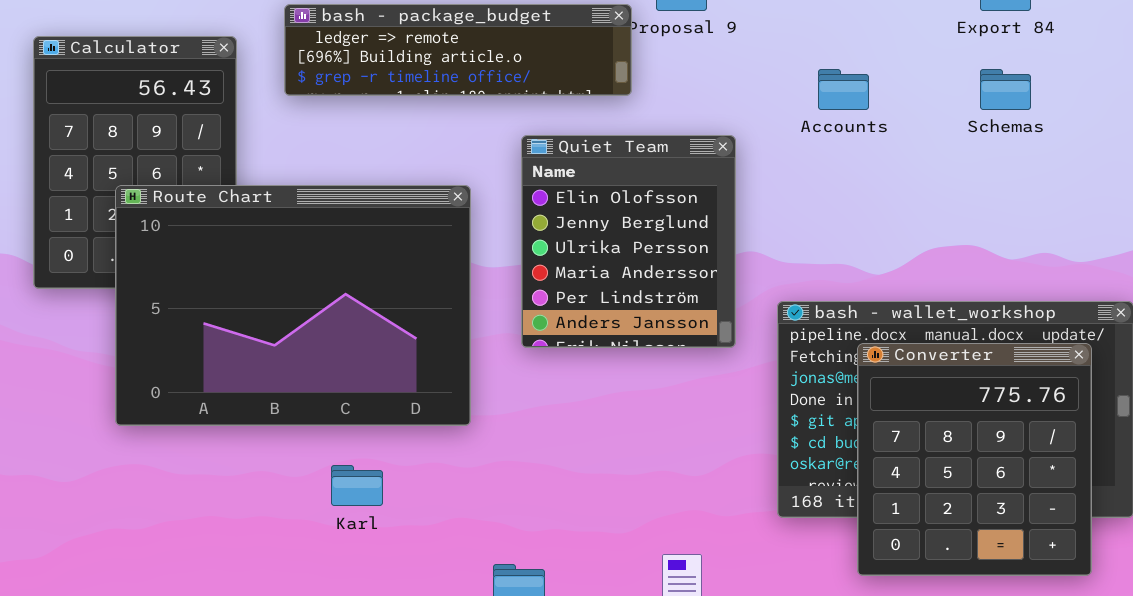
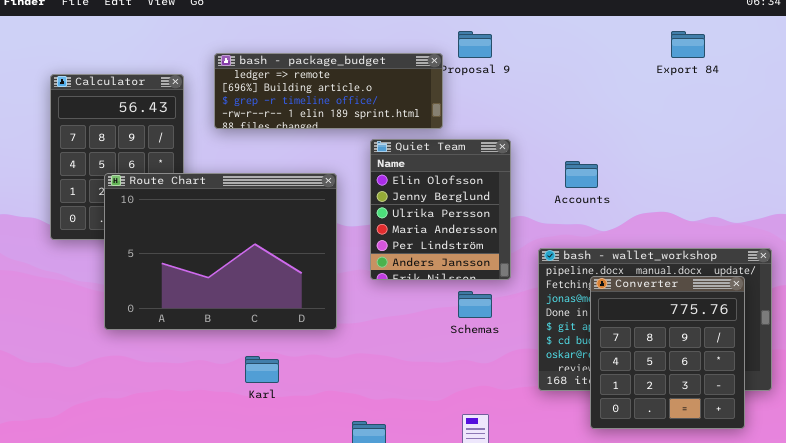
bash - package_budget: [284,4,632,96] -> [214,53,443,129], resized
Accounts: [818,69,869,110] -> [565,161,598,188], moved
Schemas: [980,69,1031,110] -> [458,291,492,318], moved

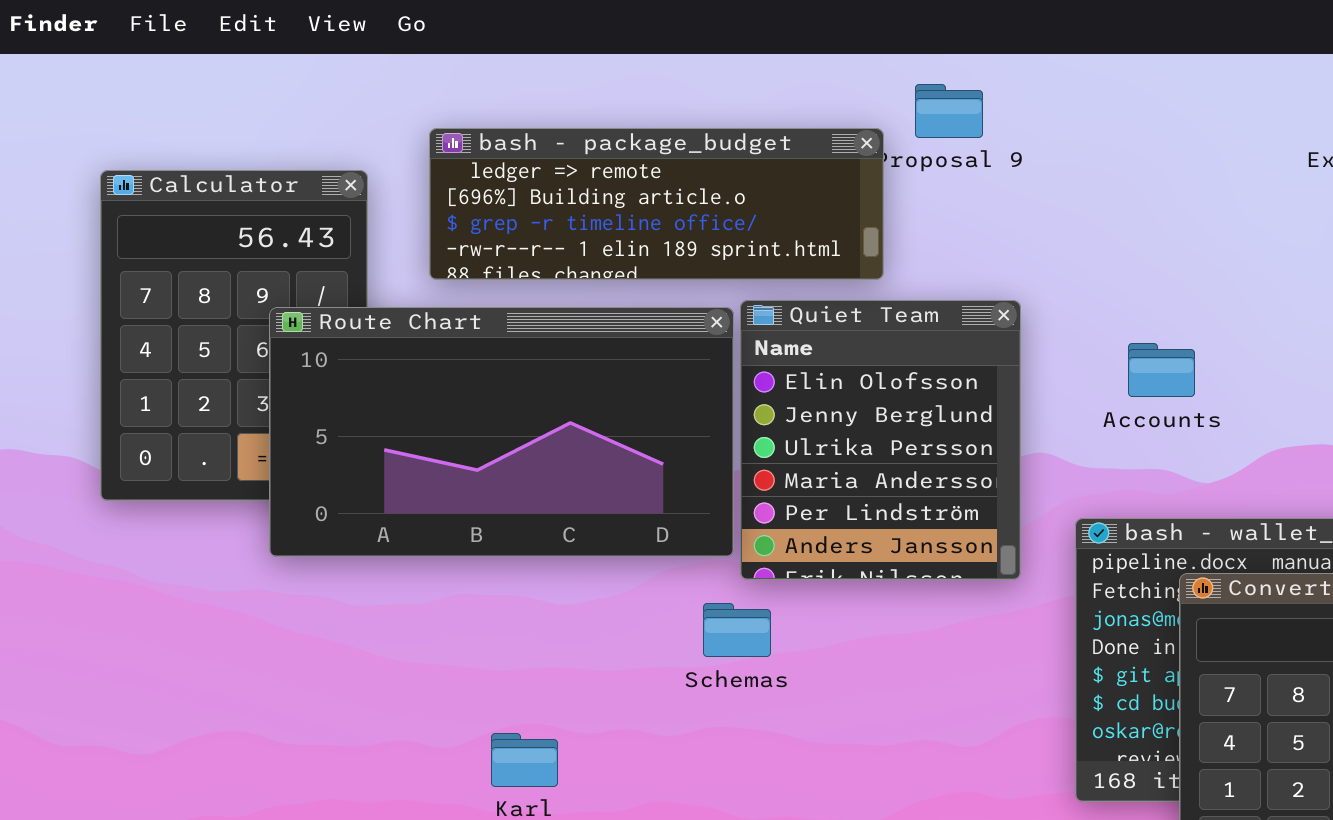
Route Chart: [104,173,337,330] -> [269,307,734,557], moved, resized
Schemas: [458,291,492,318] -> [703,603,771,657], moved

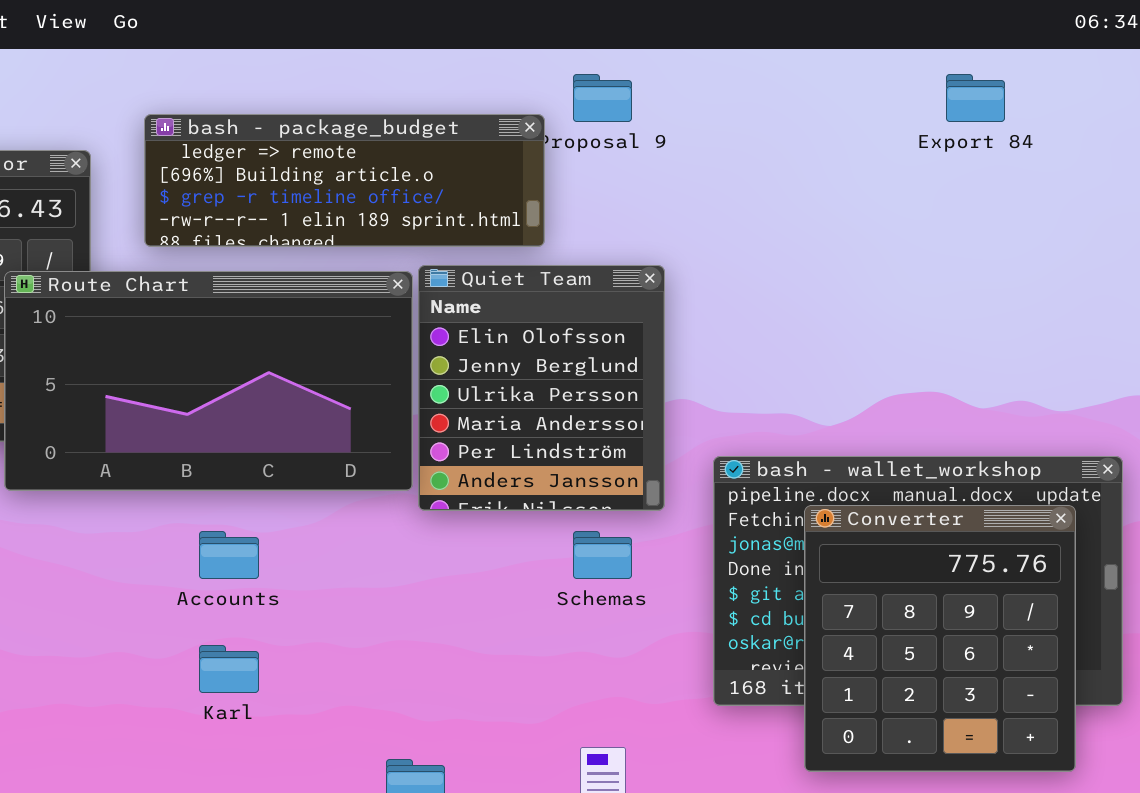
Accounts: [1128,343,1195,397] -> [199,531,259,579], moved
Schemas: [703,603,771,657] -> [573,531,632,579], moved

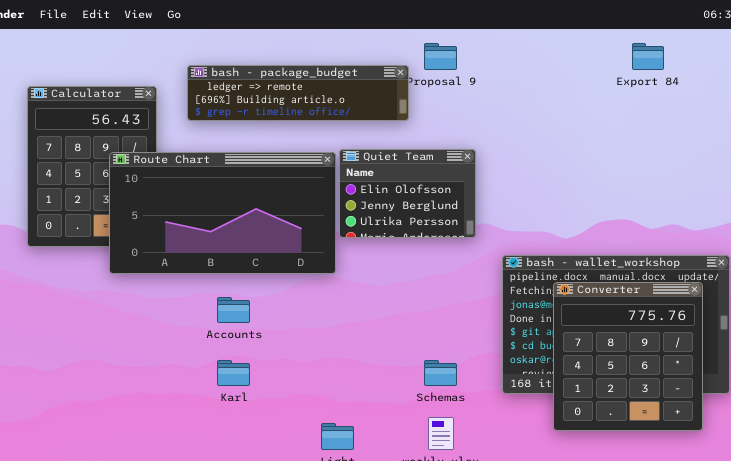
bash - package_budget: [144,114,545,247] -> [187,65,409,121], resized
Quiet Team: [418,265,665,511] -> [339,149,476,238], resized
Schemas: [573,531,632,579] -> [424,360,457,386], moved

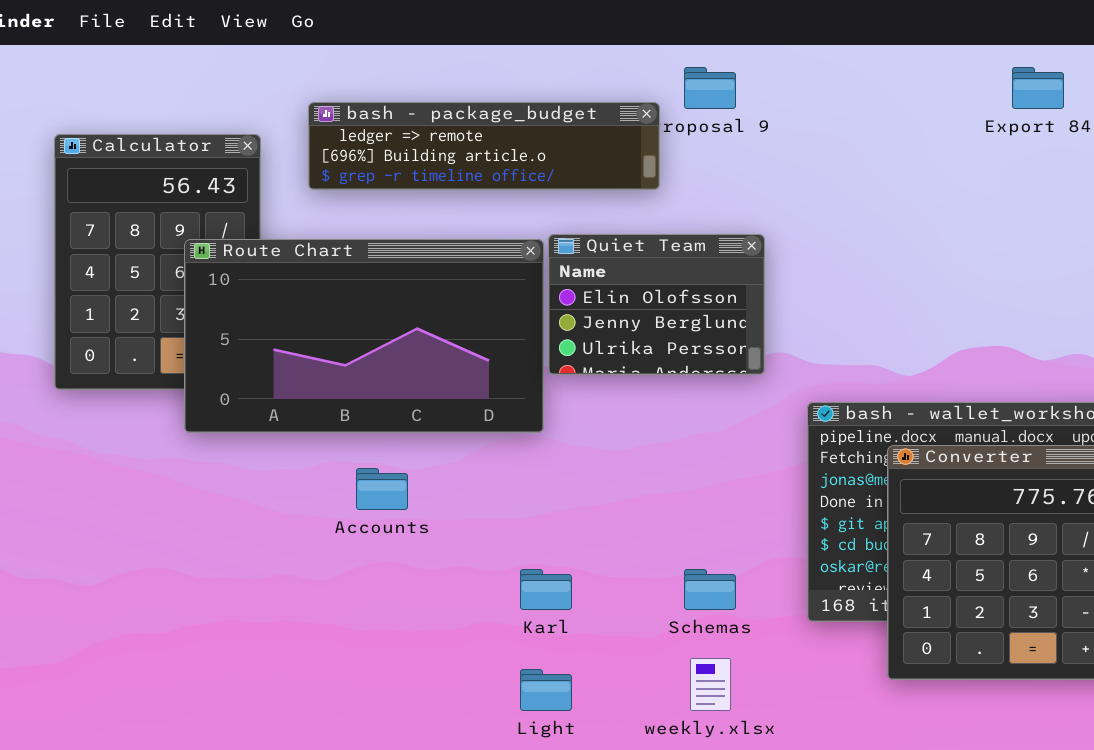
Karl: [217,360,250,386] -> [520,569,572,610], moved

